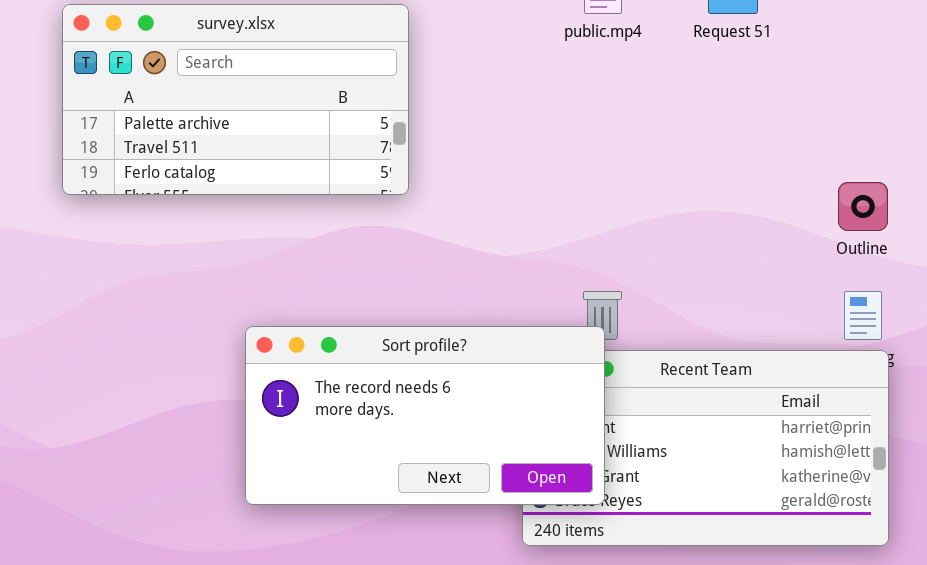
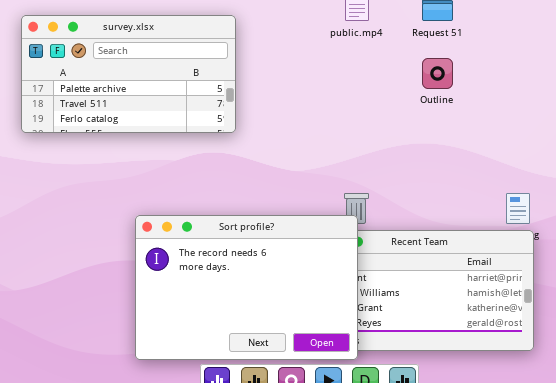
Outline: [838,182,888,231] -> [422,58,453,89], moved
Sort profile?: [245,326,605,505] -> [135,215,358,360], resized

